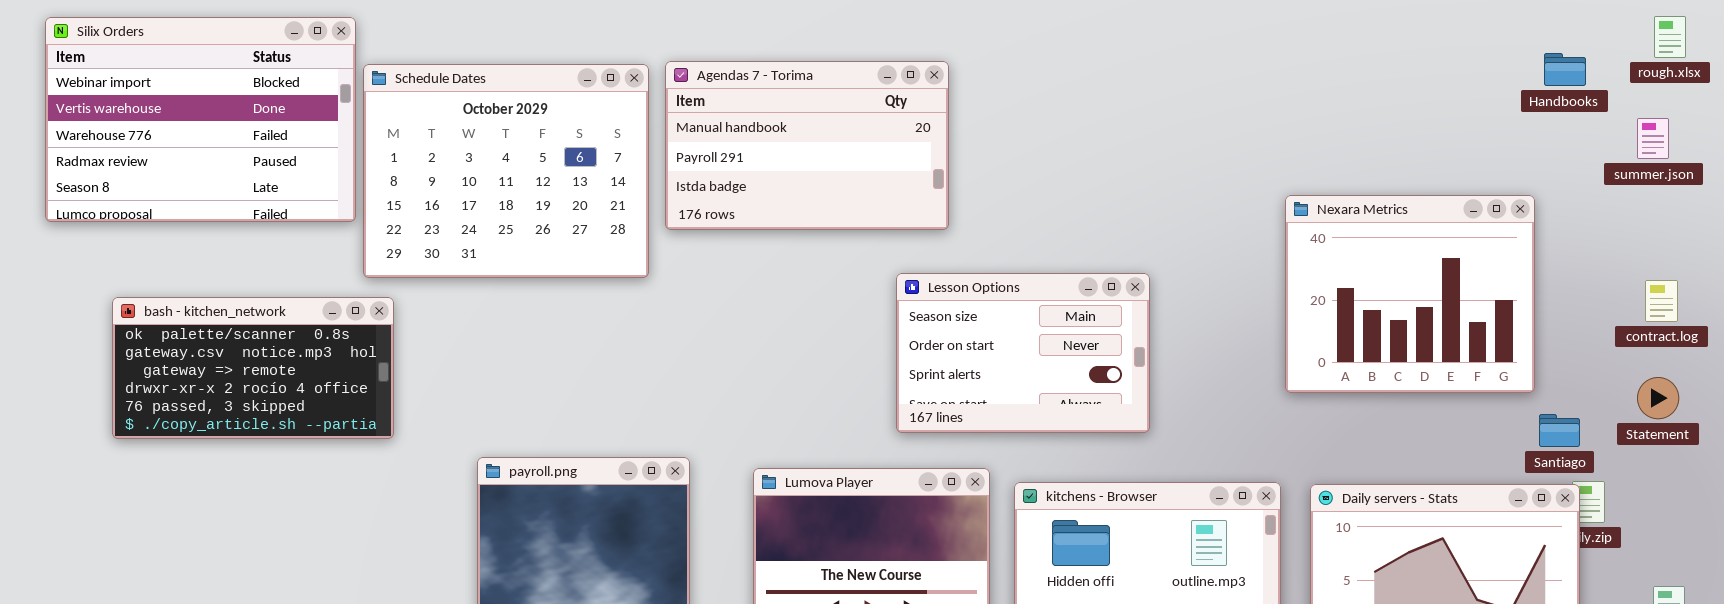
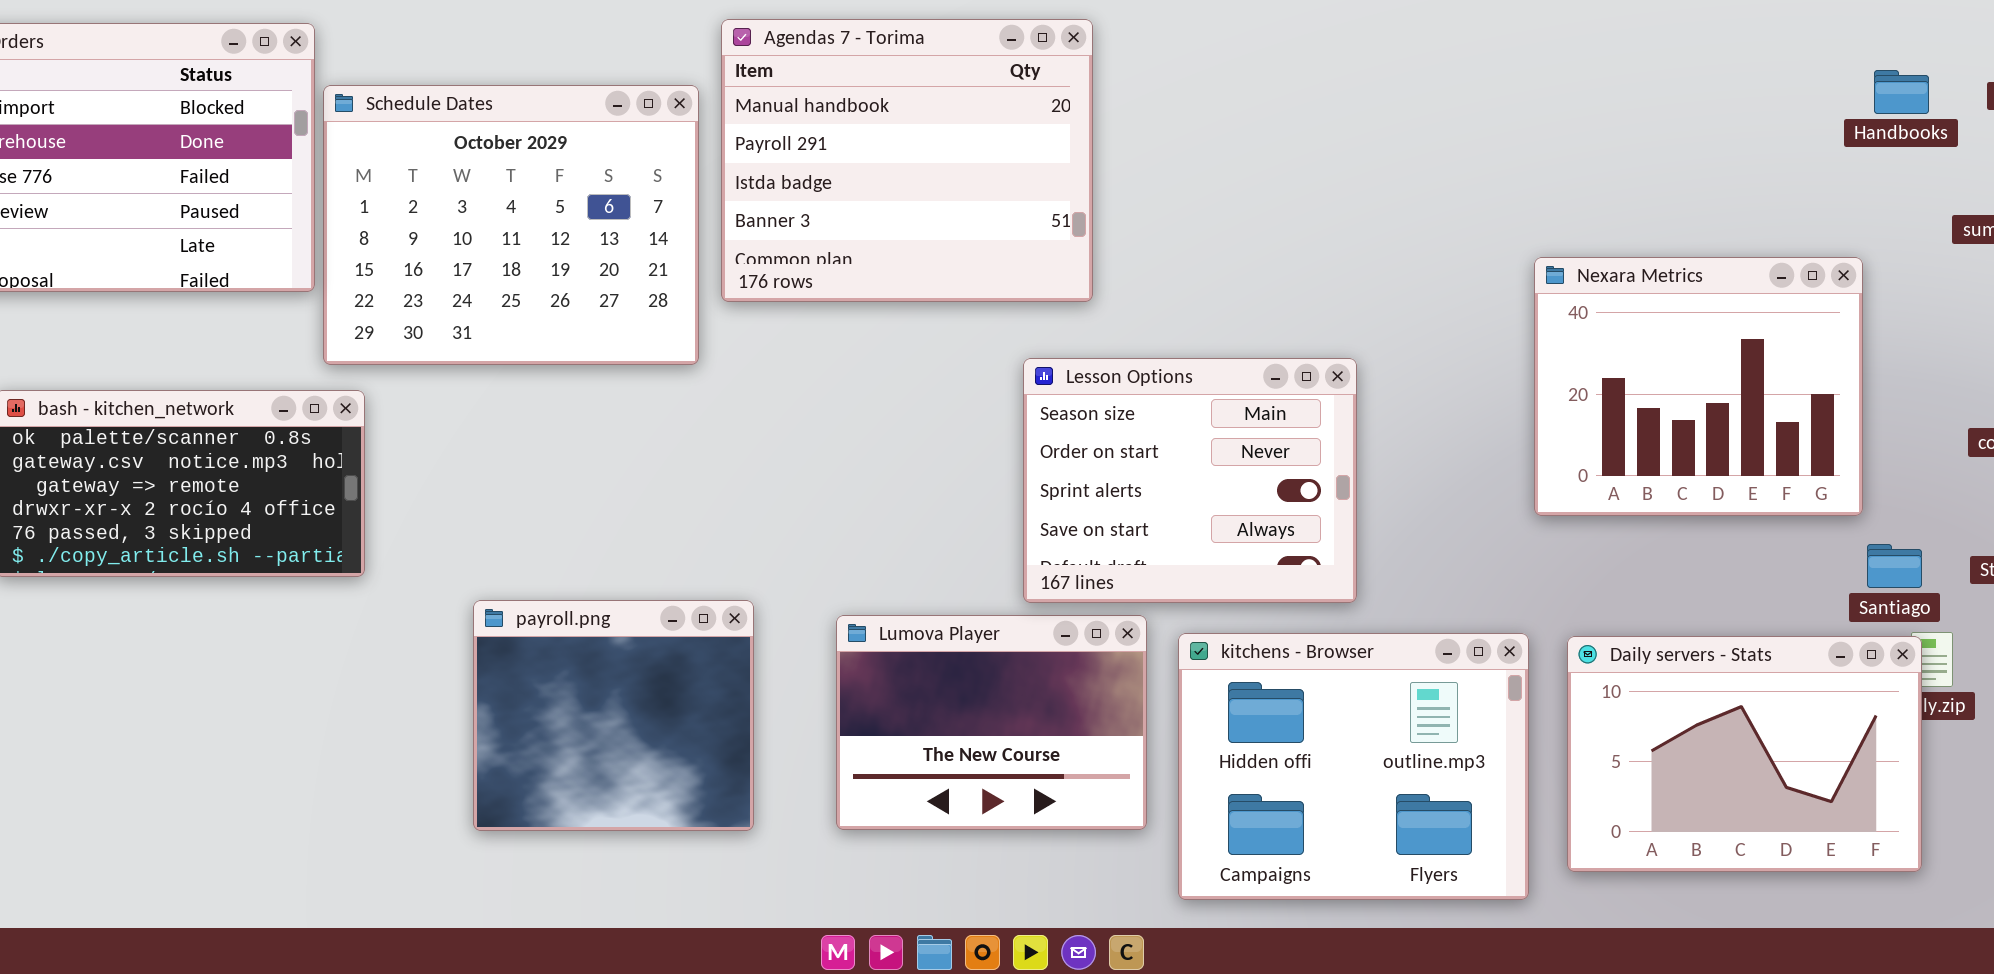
Agendas 7 - Torima: [665,61,949,230] -> [721,19,1093,302], resized
Lesson Options: [896,273,1150,433] -> [1023,358,1357,603], resized

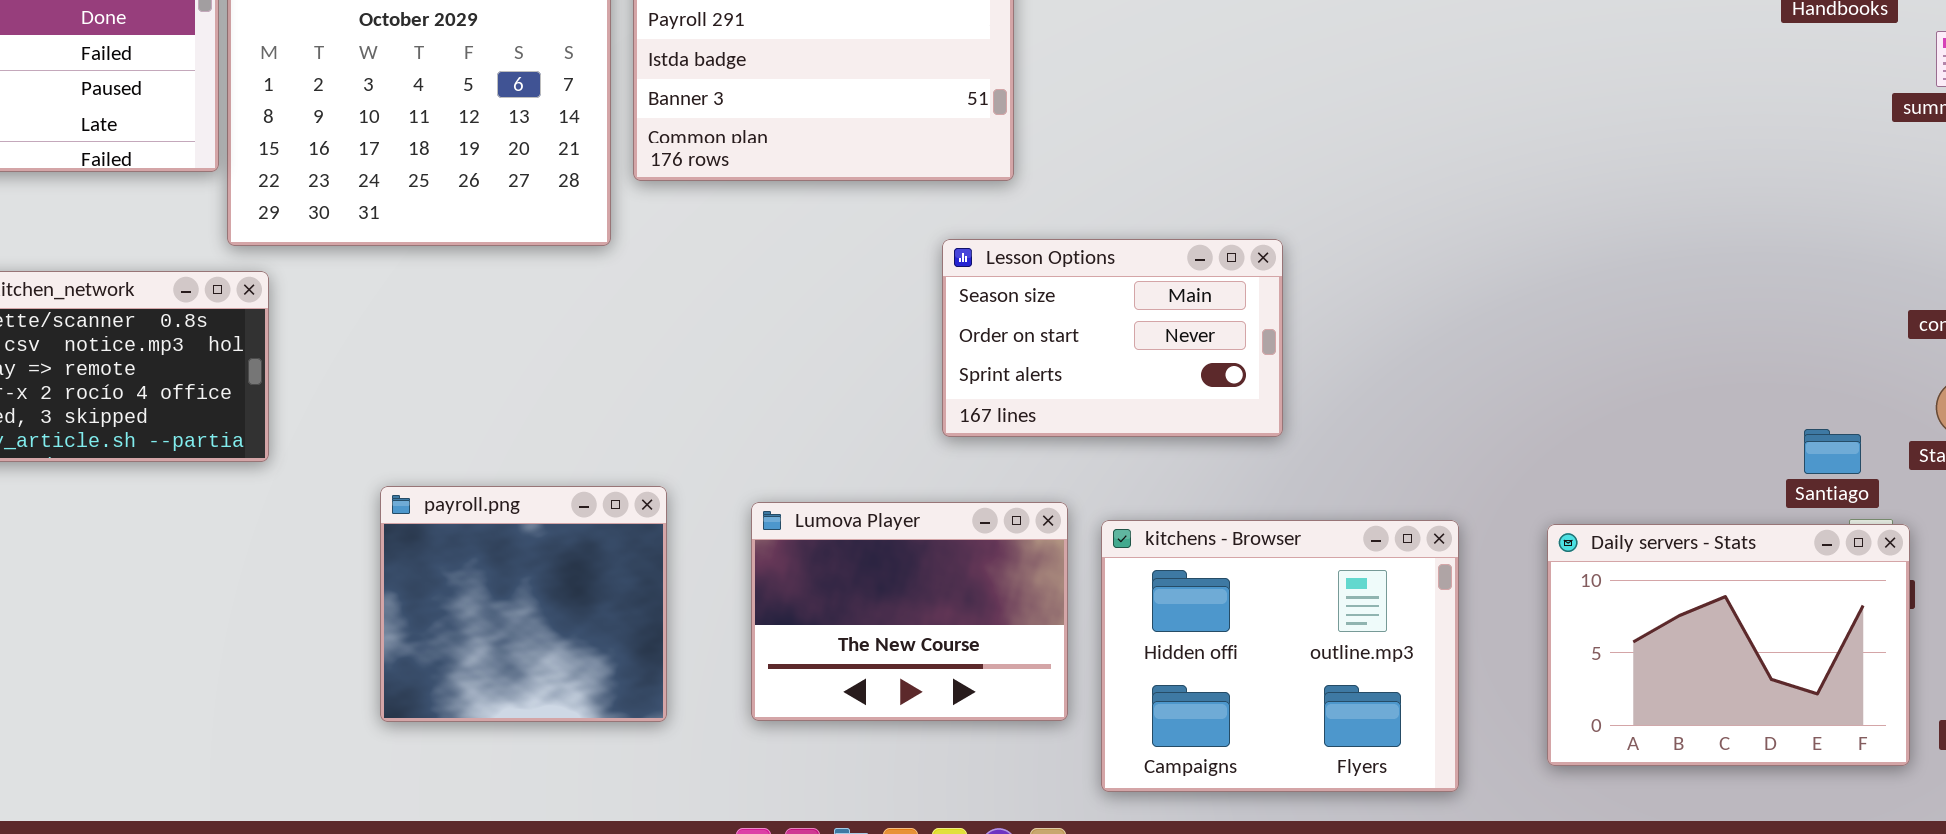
Nexara Metrics: [1534,257,1863,516] -> none, closed
Lesson Options: [1023,358,1357,603] -> [942,239,1283,437], resized
Daily servers - Stats: [1567,636,1922,872] -> [1547,524,1910,766], moved

